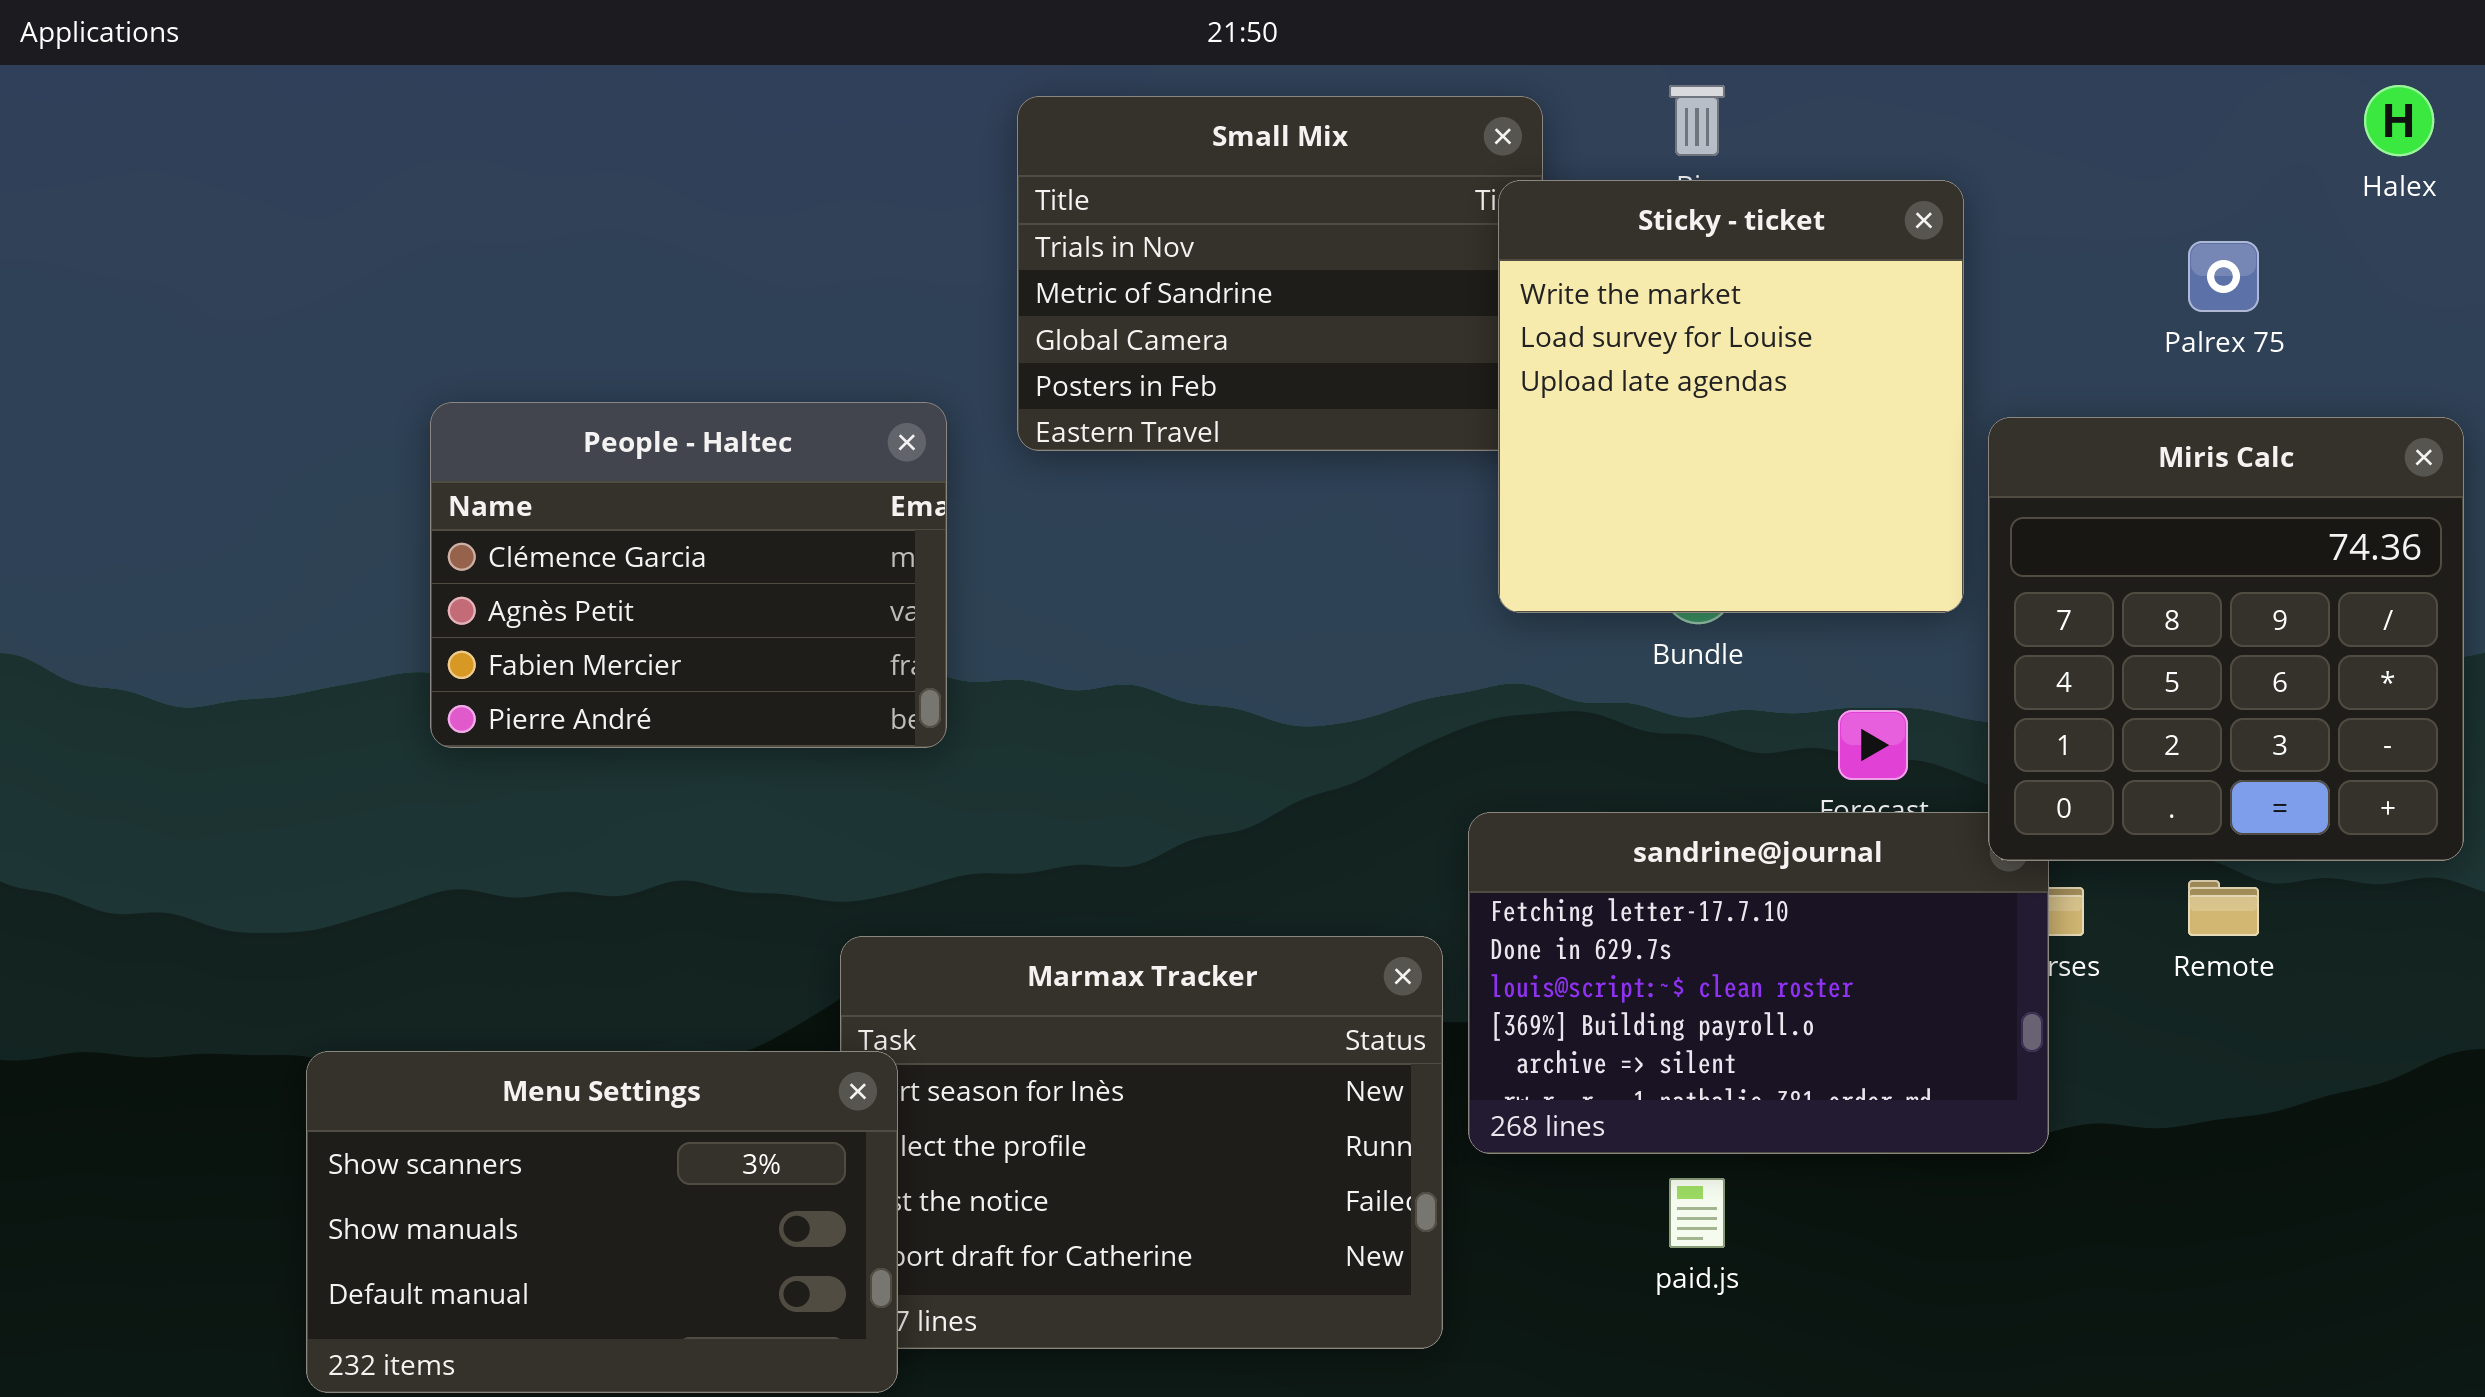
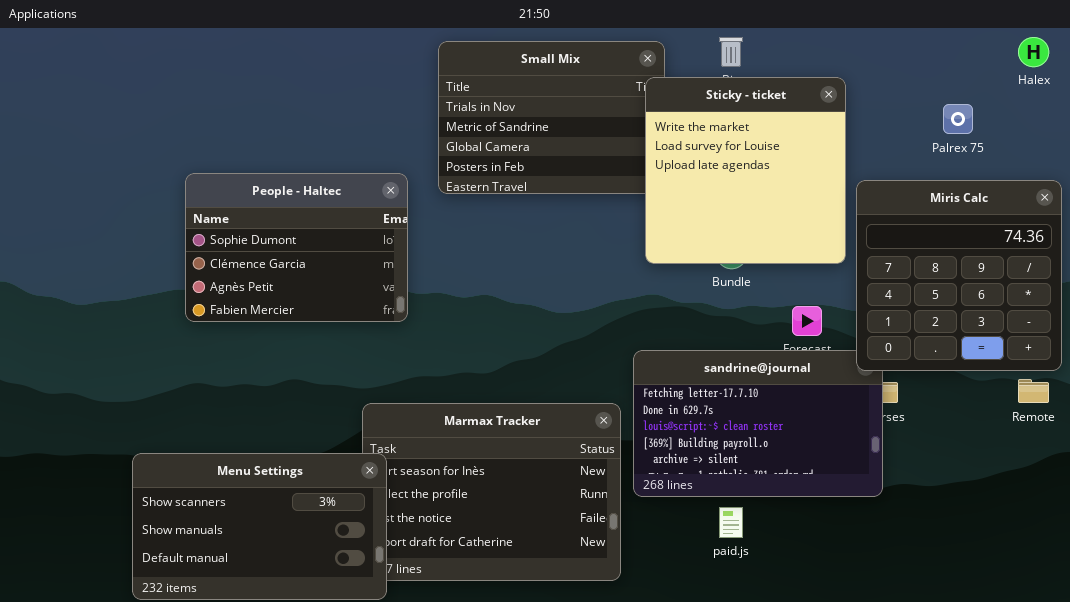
People - Haltec: [430,402,947,748] -> [185,173,408,322], scrolled up 1 row
Remote: [2188,880,2259,936] -> [1018,379,1049,403], moved

